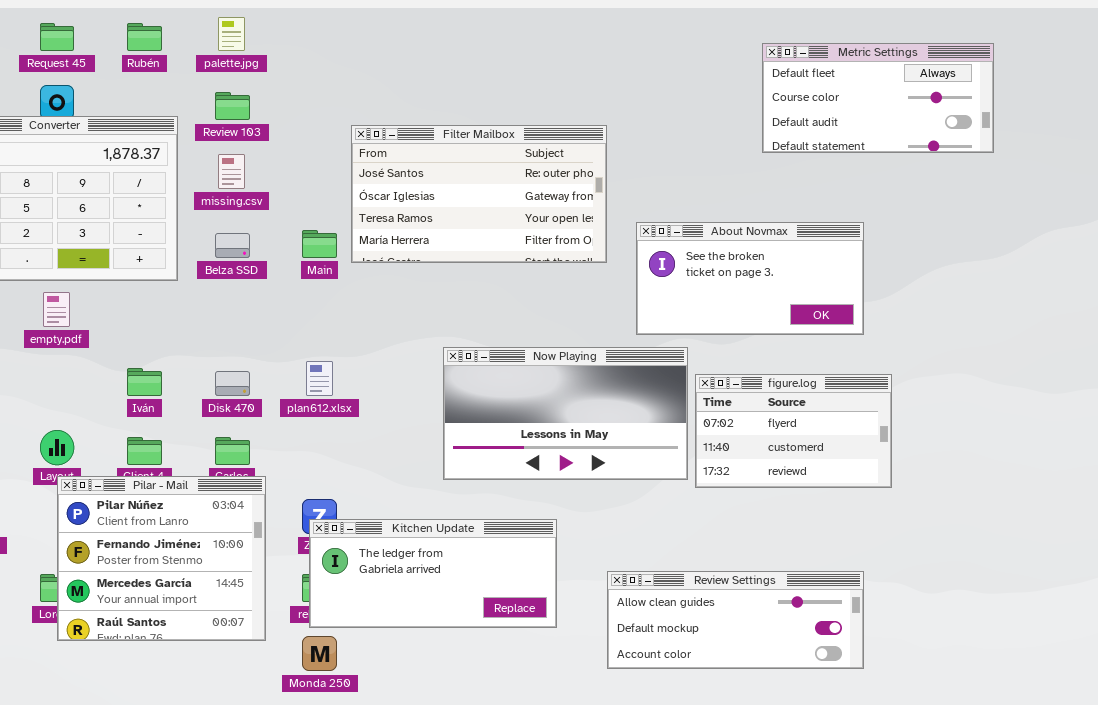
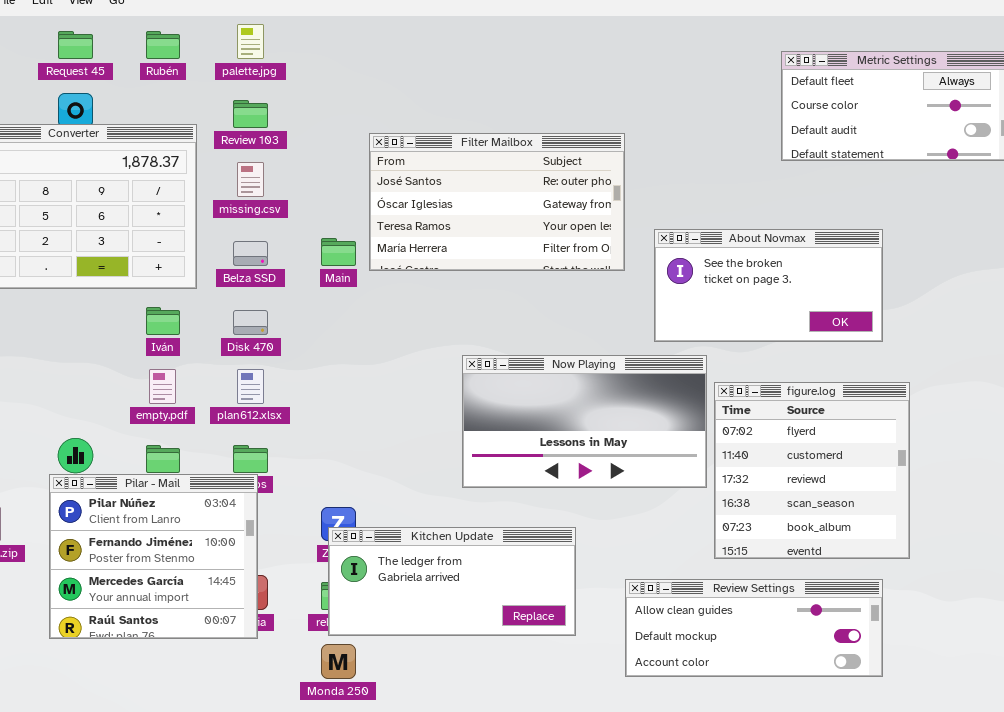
empty.pdf: [43,292,70,327] -> [149,369,176,404], moved
plan612.xlsx: [306,361,333,396] -> [237,369,264,404], moved
Iván: [127,368,162,396] -> [146,307,180,335], moved
Disk 470: [215,371,250,396] -> [233,310,268,335], moved
figure.log: [695,374,892,488] -> [714,382,910,559], resized
Pilar - Mail: [57,476,266,641] -> [49,474,258,639], moved

